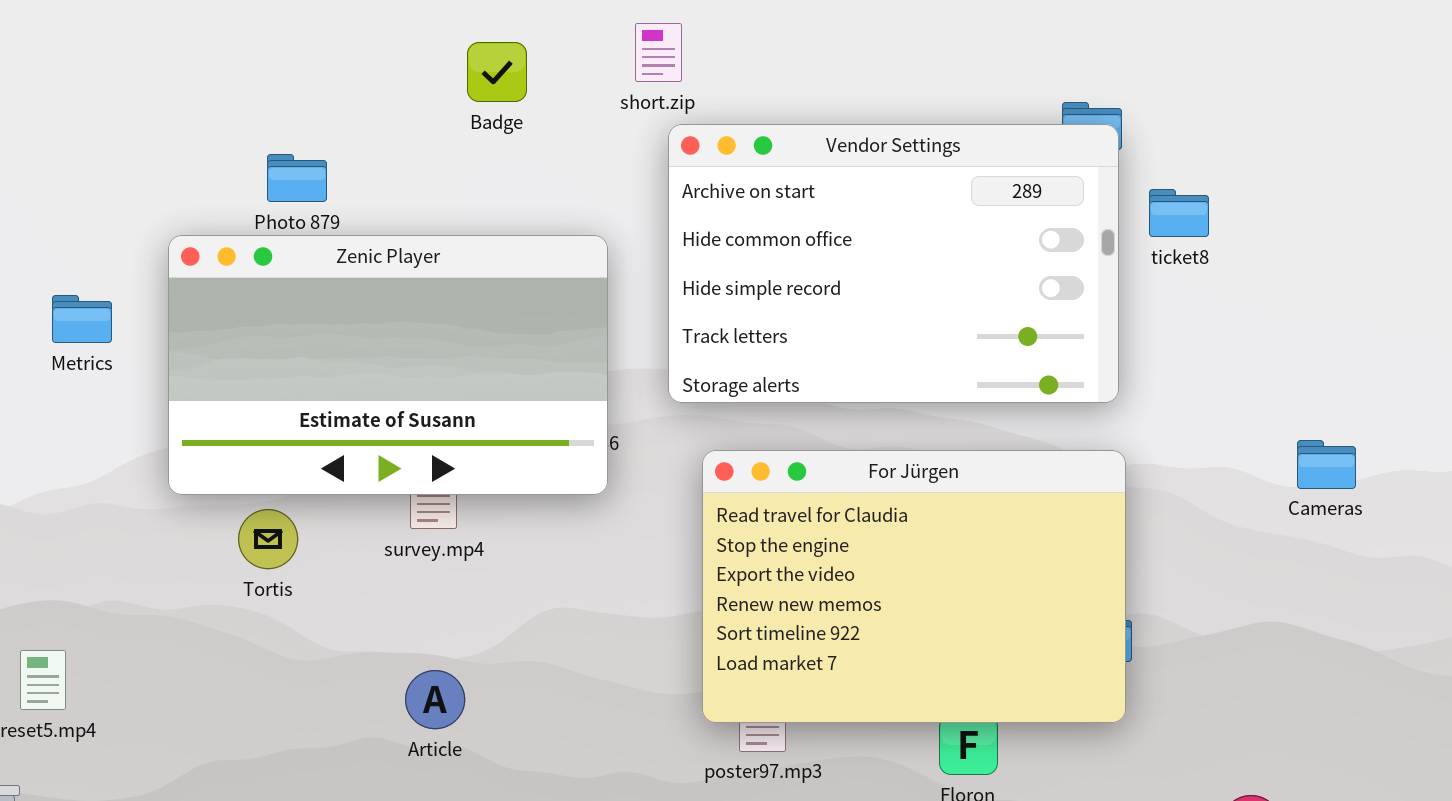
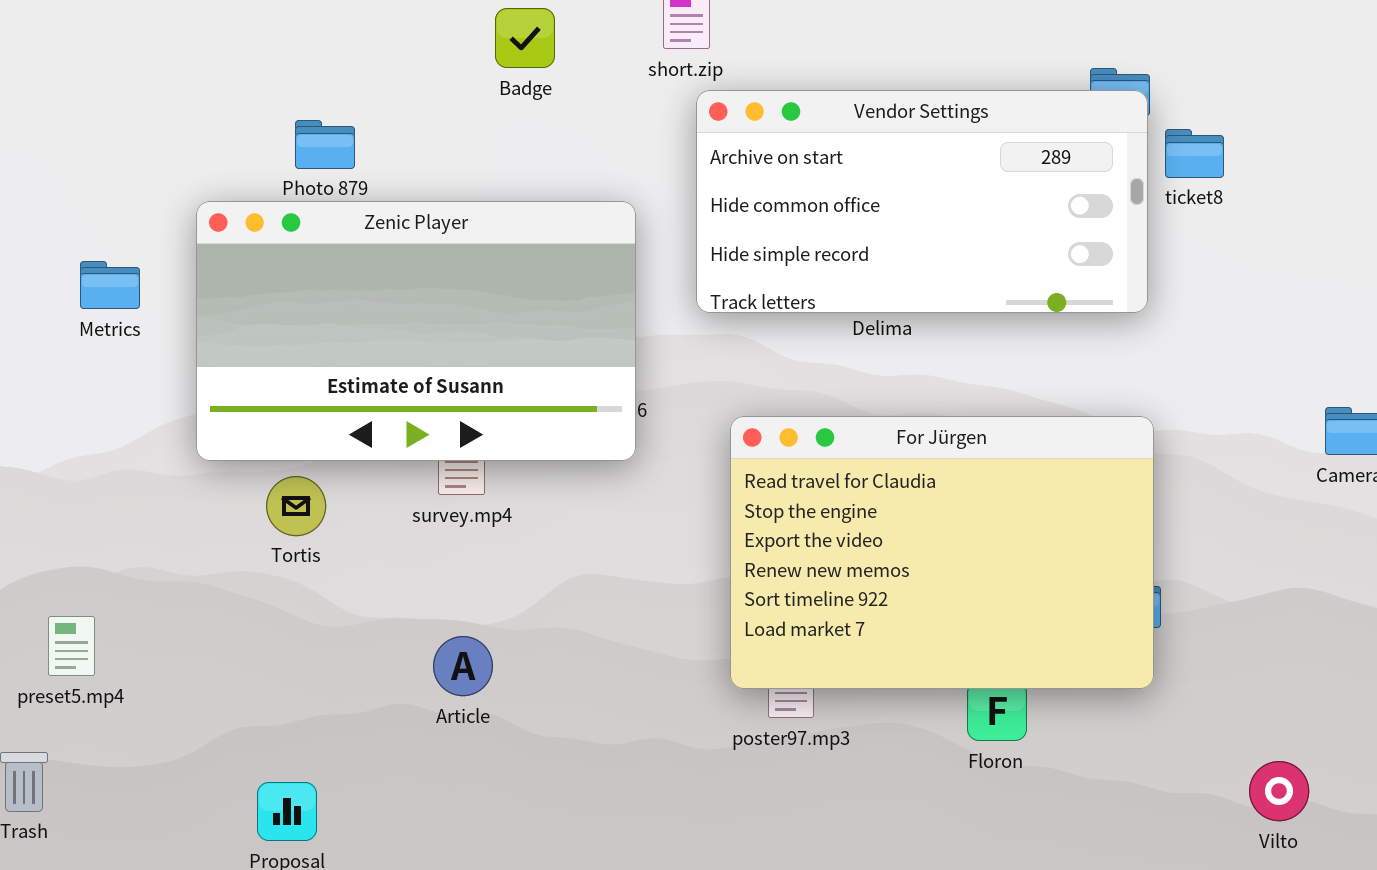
Vendor Settings: [668,124,1119,403] -> [696,90,1148,313], resized
ticket8: [1149,189,1209,237] -> [1165,129,1224,178], moved

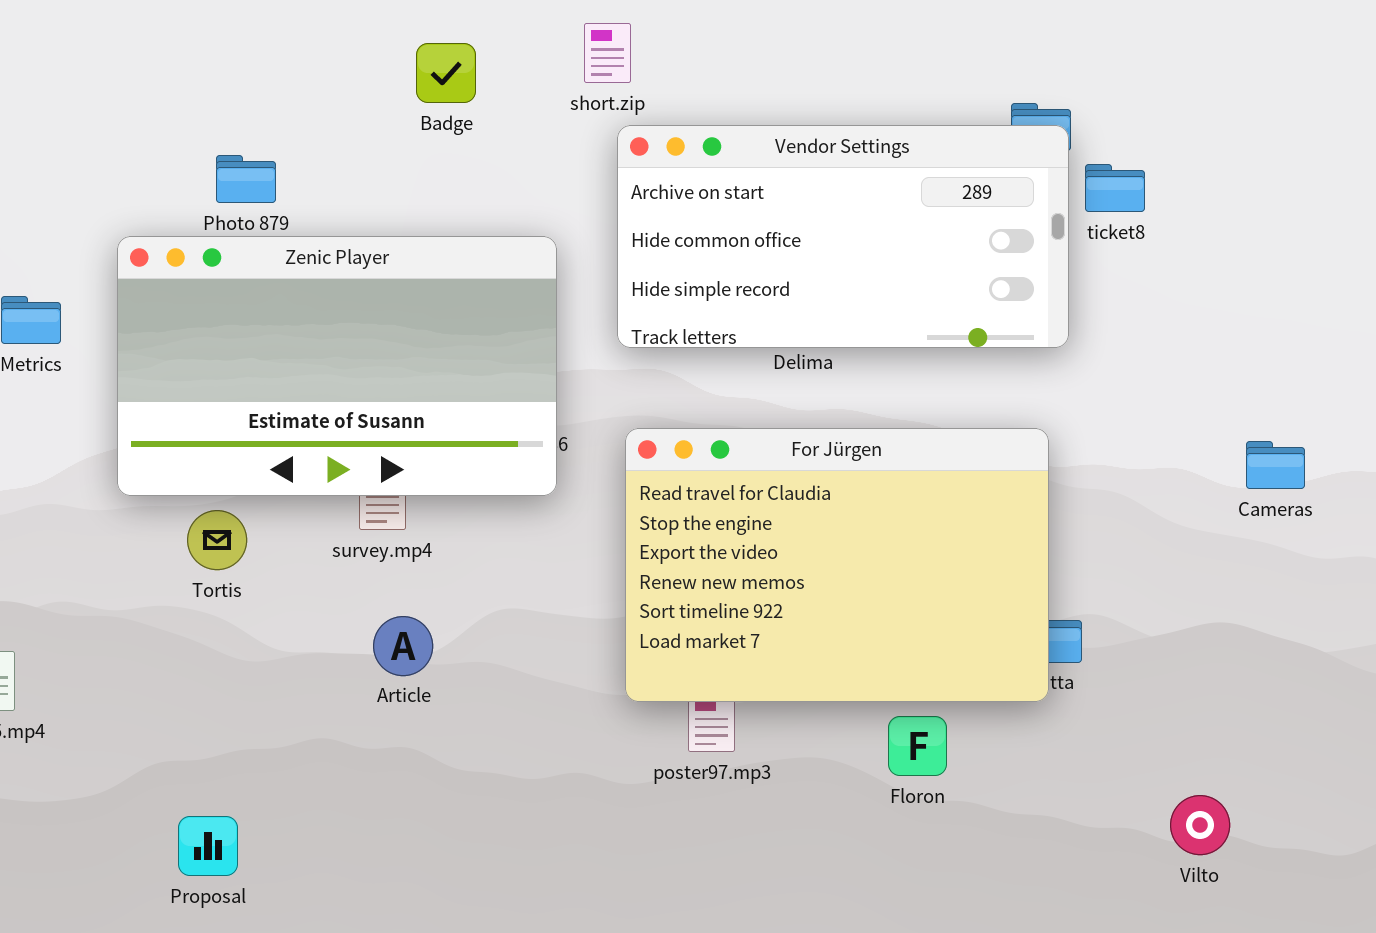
For Jürgen: [730,416,1154,689] -> [625,428,1049,702], moved
Article: [433,636,493,696] -> [373,616,433,676], moved

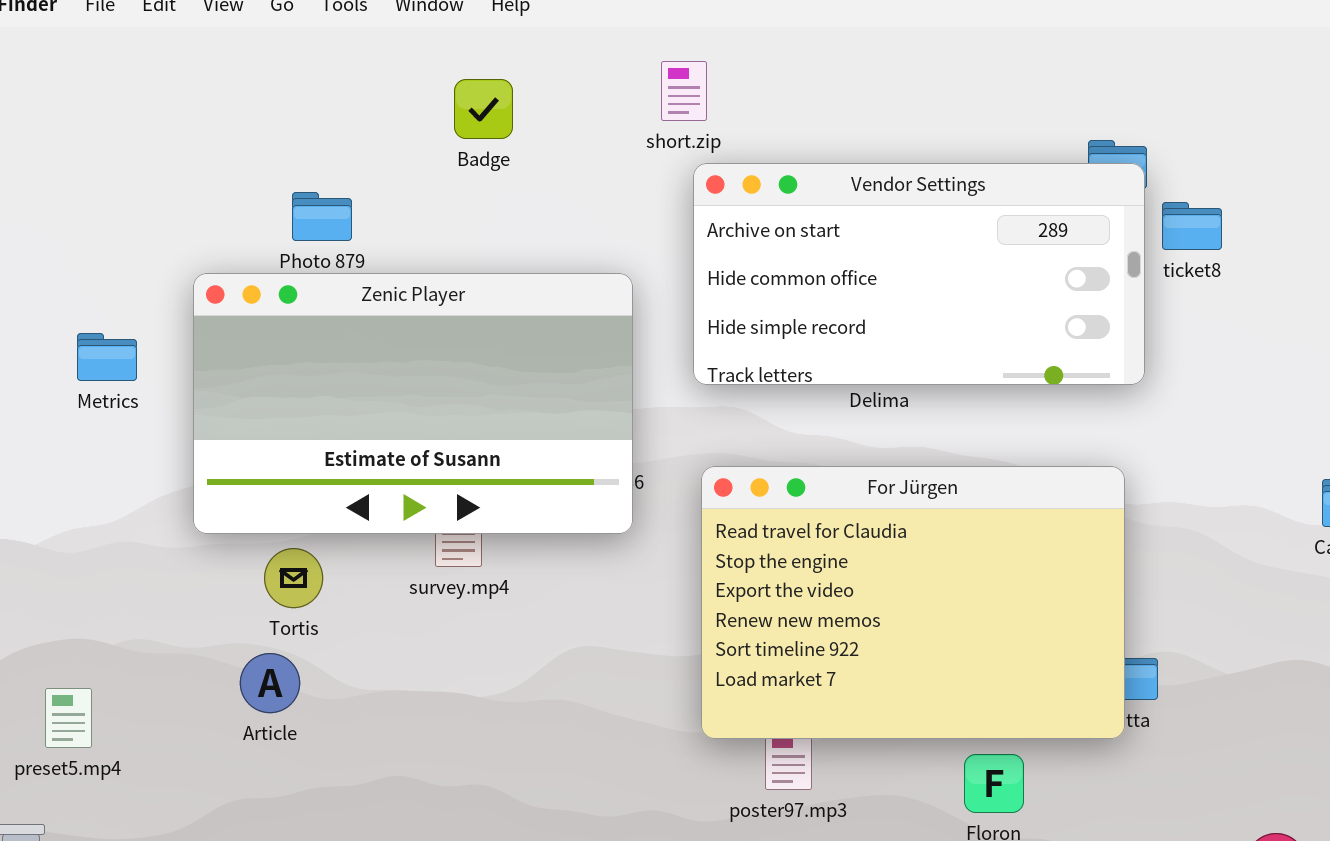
Badge: [416,43,476,103] -> [454,79,513,139], moved
Article: [373,616,433,676] -> [240,653,300,713], moved

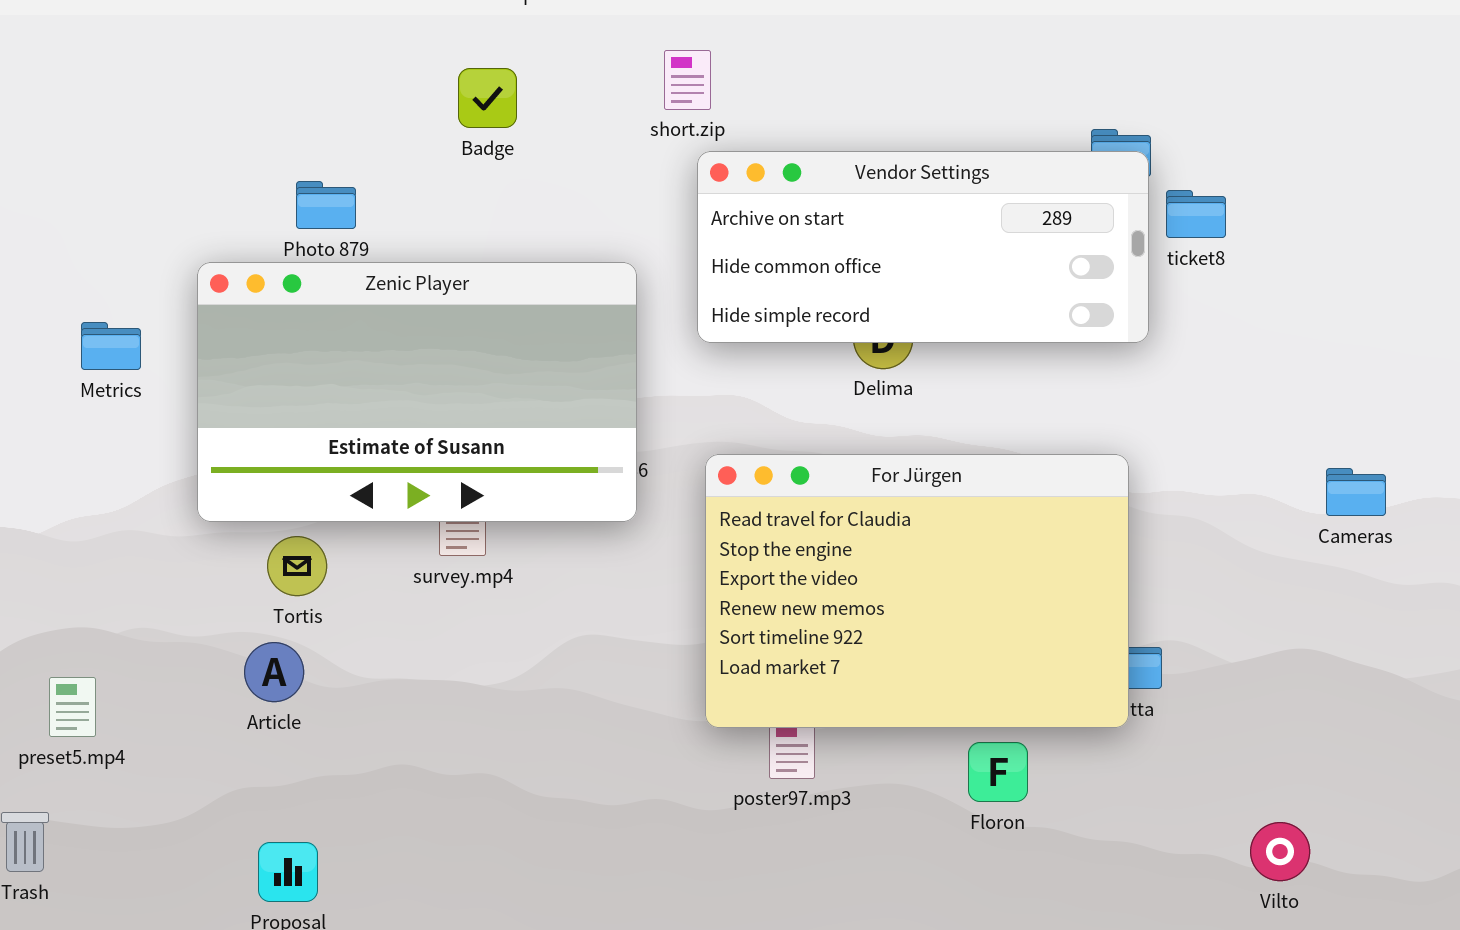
Vendor Settings: [693,163,1145,385] -> [697,151,1149,343], resized

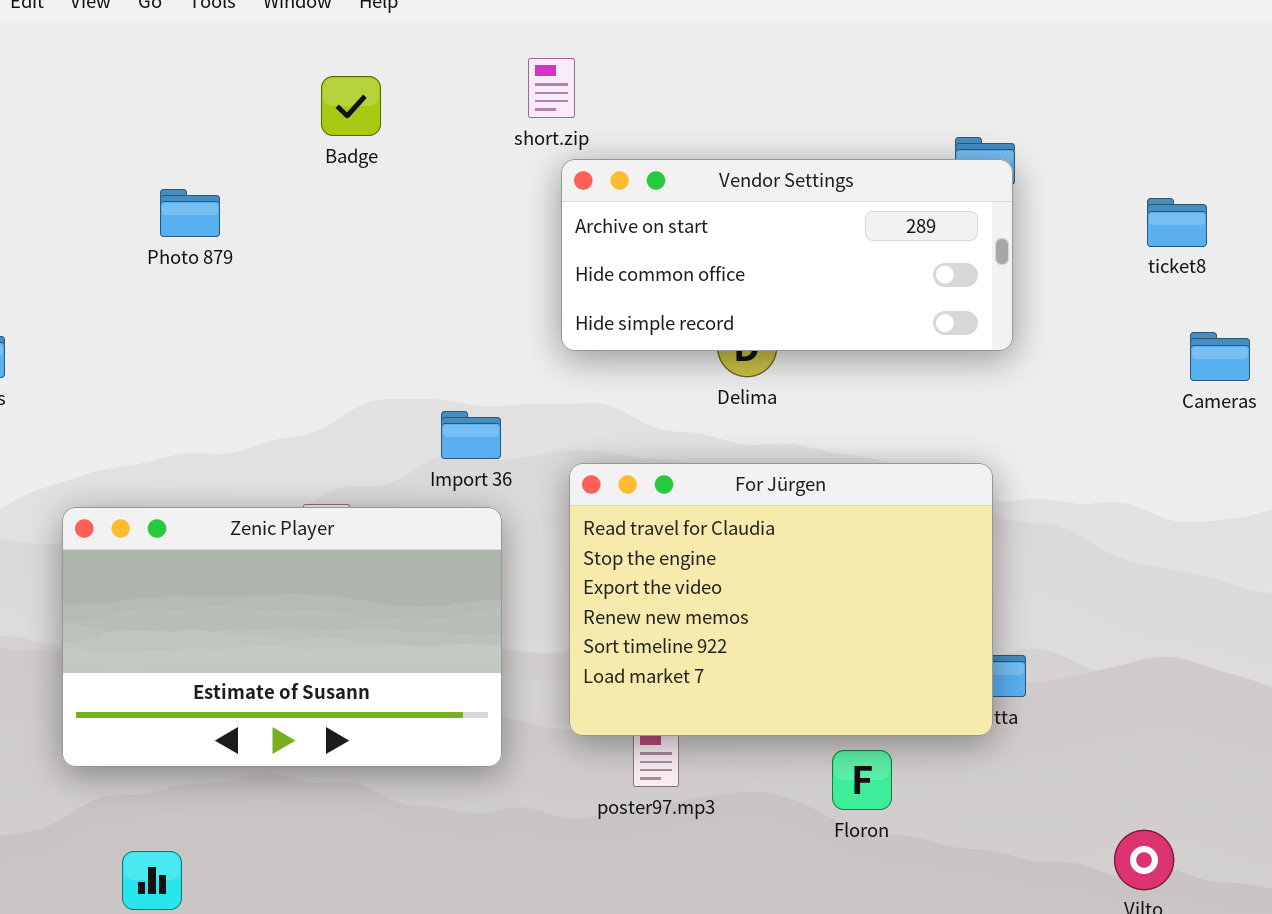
ticket8: [1166,190,1226,238] -> [1147,198,1207,247], moved
Zenic Player: [197,262,637,522] -> [62,507,502,767], moved
Cameras: [1326,468,1386,516] -> [1190,332,1250,381], moved

